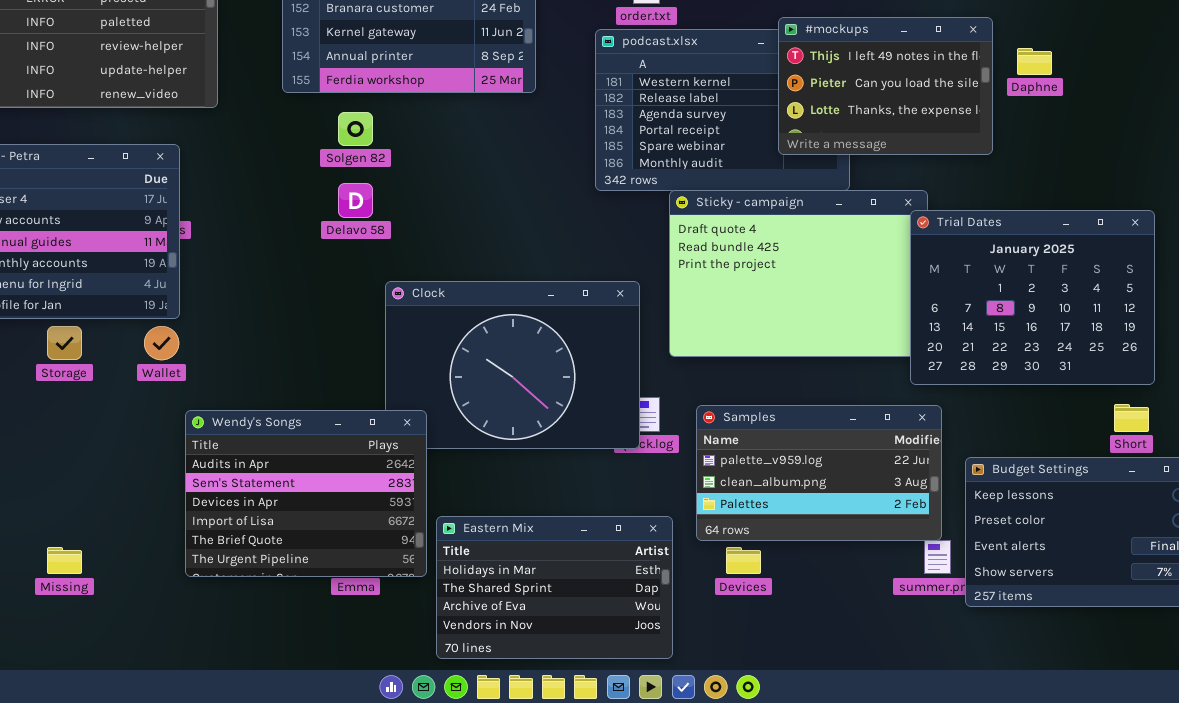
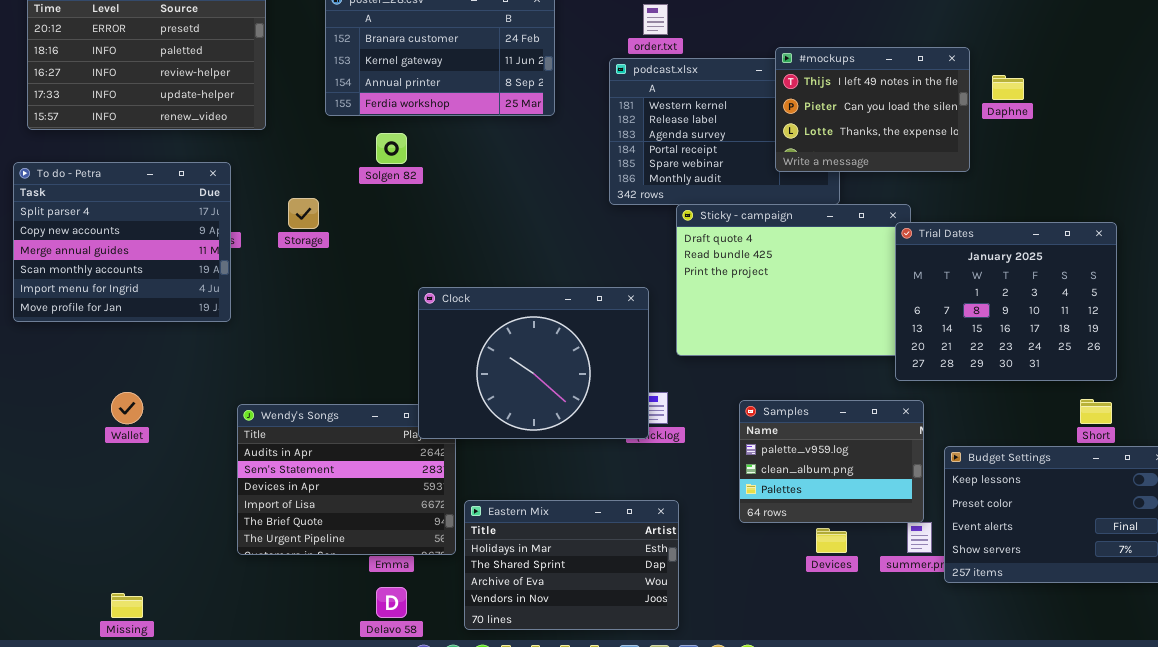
Delavo 58: [338,183,373,218] -> [376,587,407,618], moved
Clock: [385,281,640,449] -> [418,287,649,439], raised
Storage: [47,326,82,360] -> [288,198,319,229], moved
Wallet: [144,326,179,360] -> [111,392,143,424], moved
Samples: [696,405,942,541] -> [739,400,924,523], resized
Missing: [47,547,82,574] -> [111,593,143,618], moved
Devices: [726,547,761,574] -> [816,528,847,553], moved

